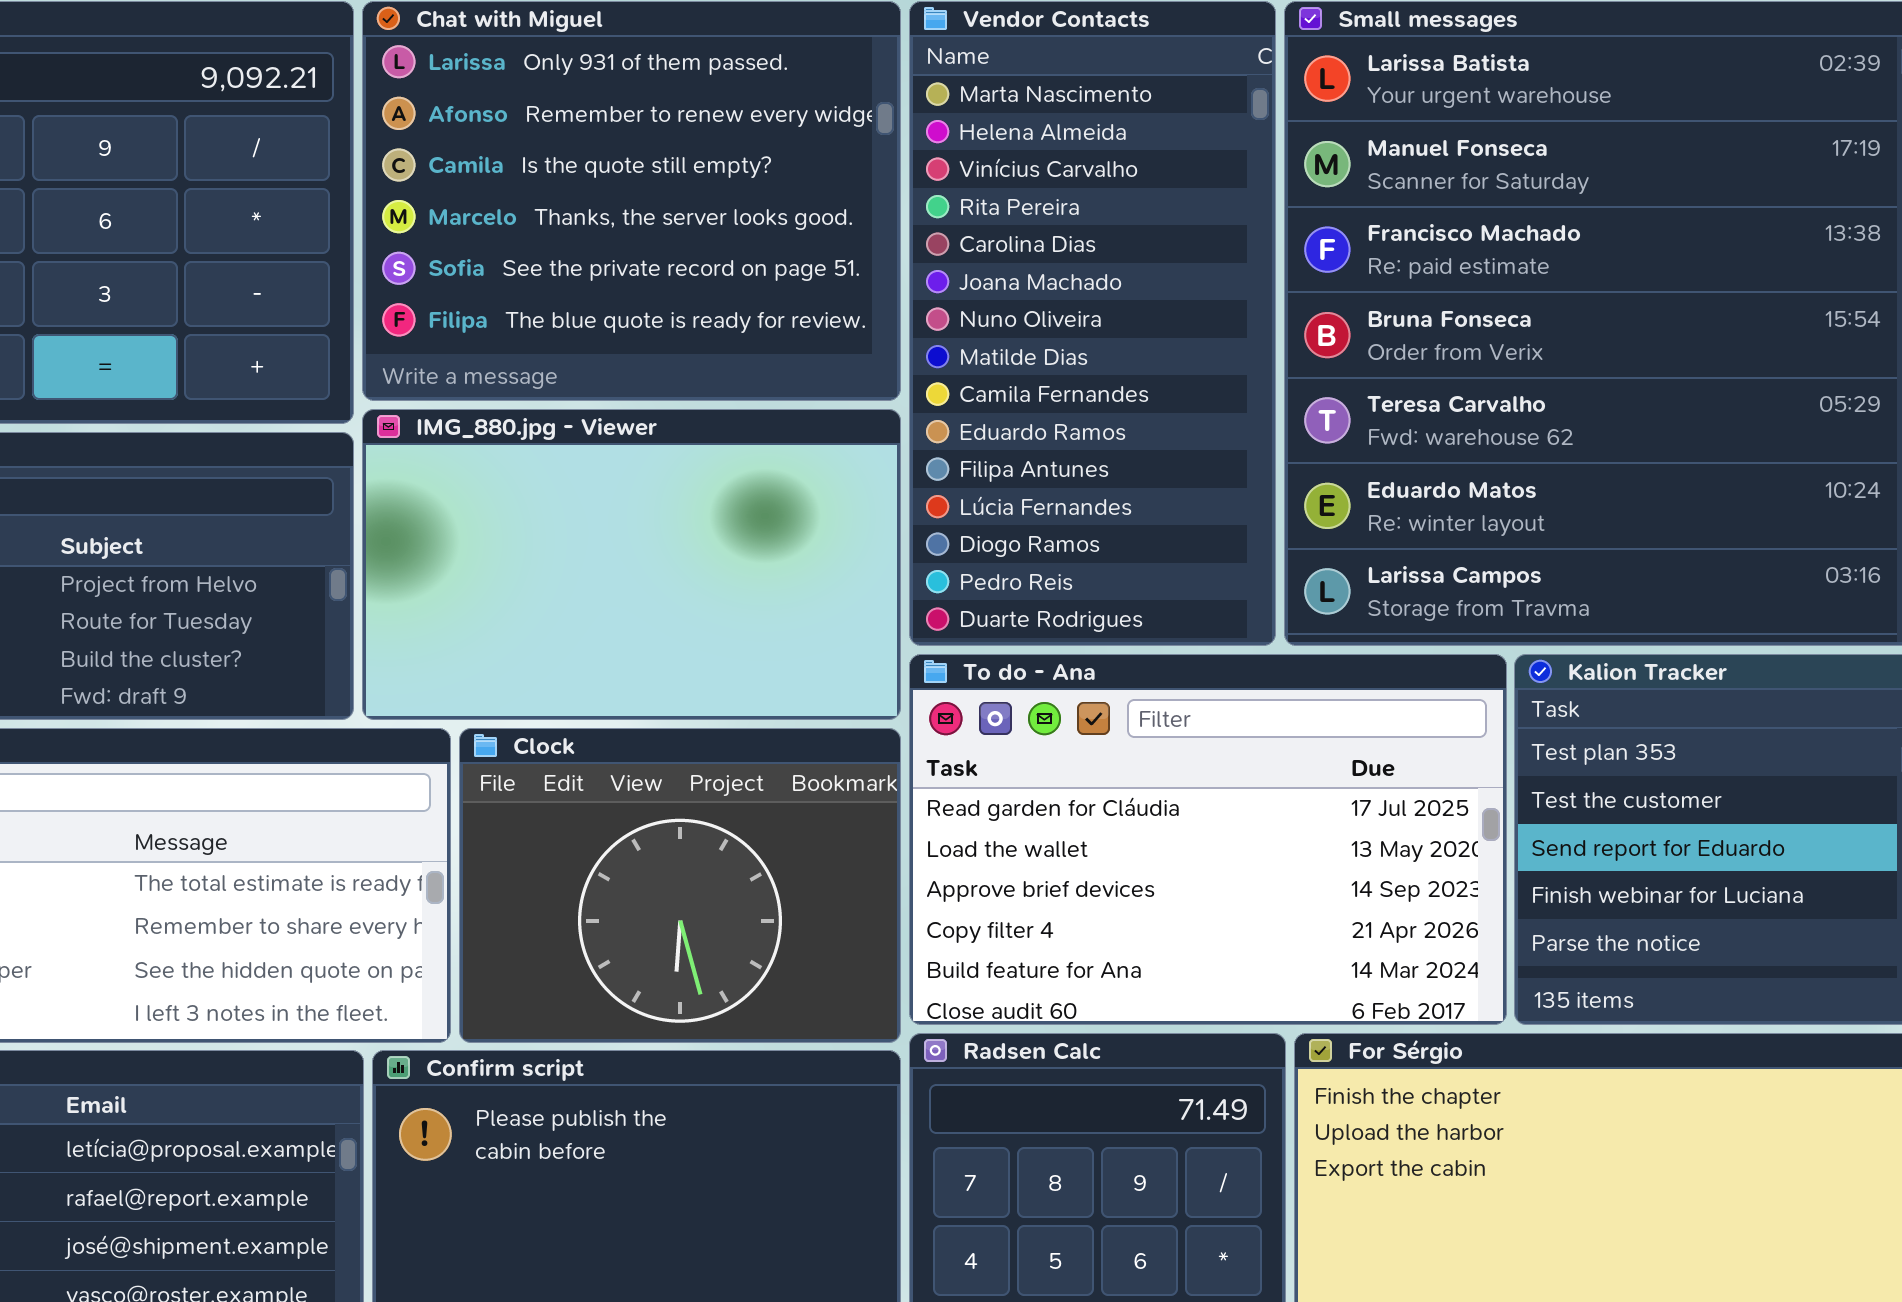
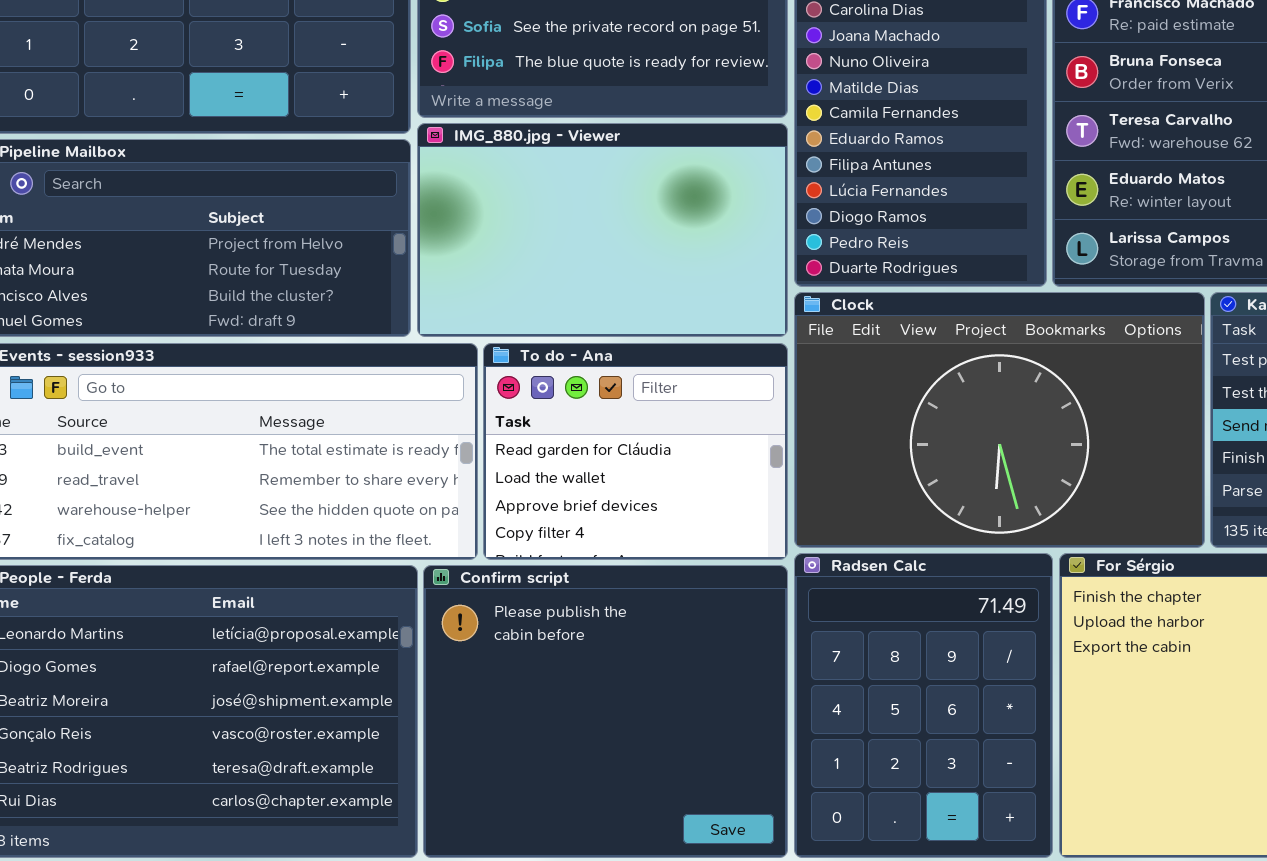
To do - Ana: [909,654,1507,1025] -> [483,343,788,560], moved, resized
Clock: [459,728,901,1043] -> [794,292,1205,548], moved, resized

